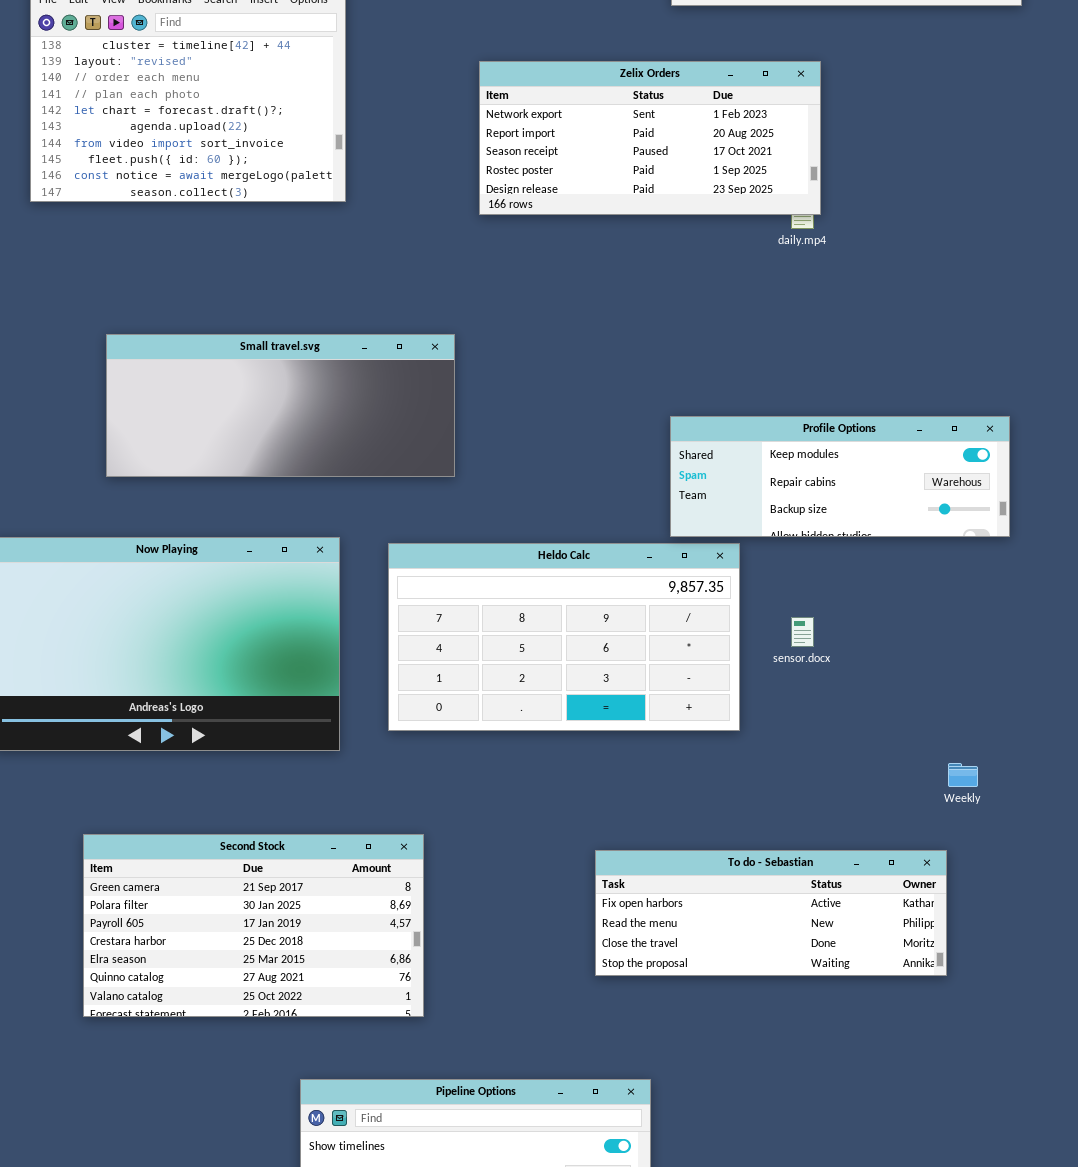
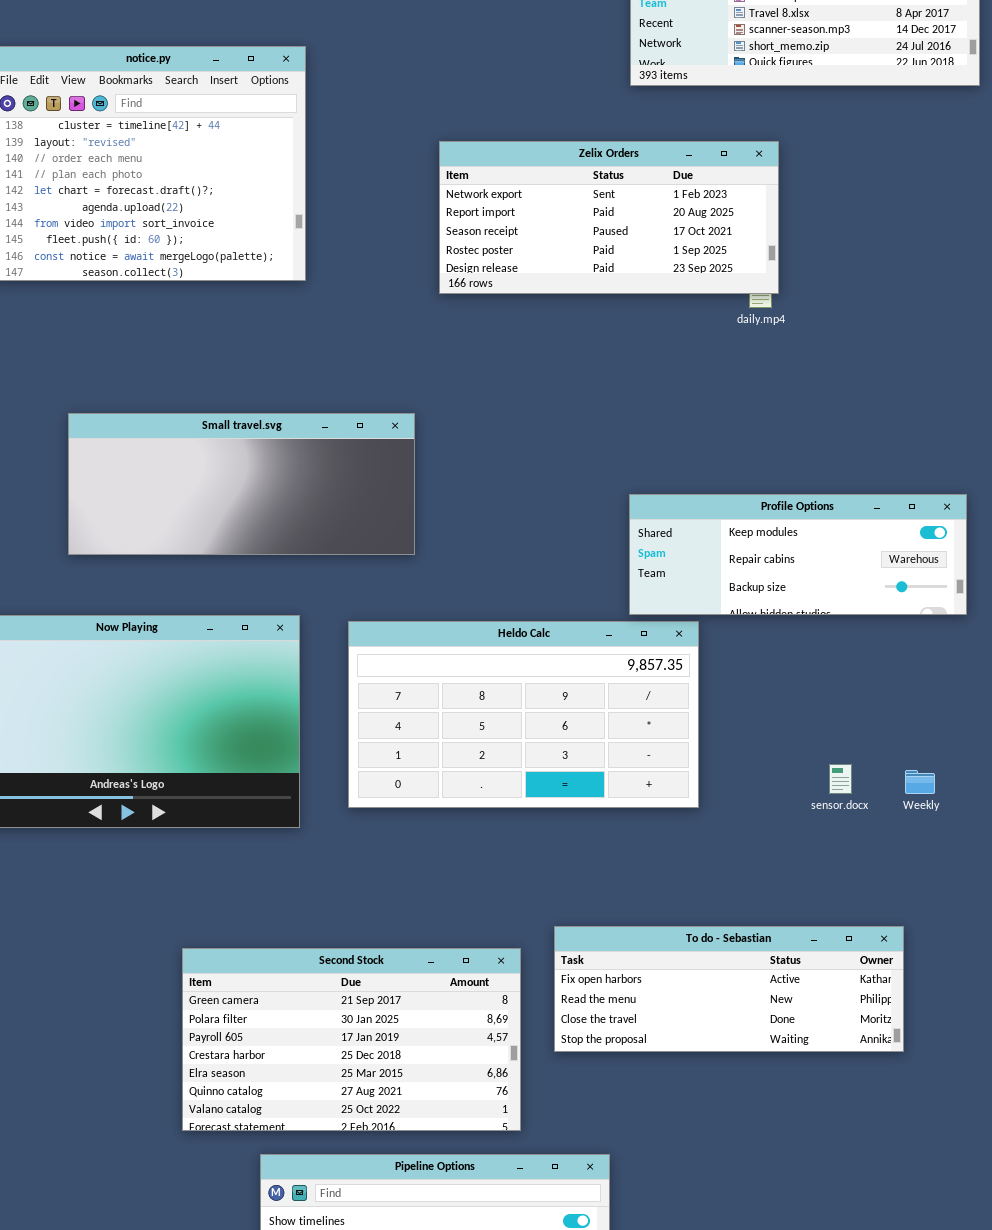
sensor.docx: [791,617,814,647] -> [829,764,852,794], moved
Weekly: [948,763,978,787] -> [905,770,935,794], moved
Second Stock: [83,834,424,1017] -> [182,948,521,1131], moved

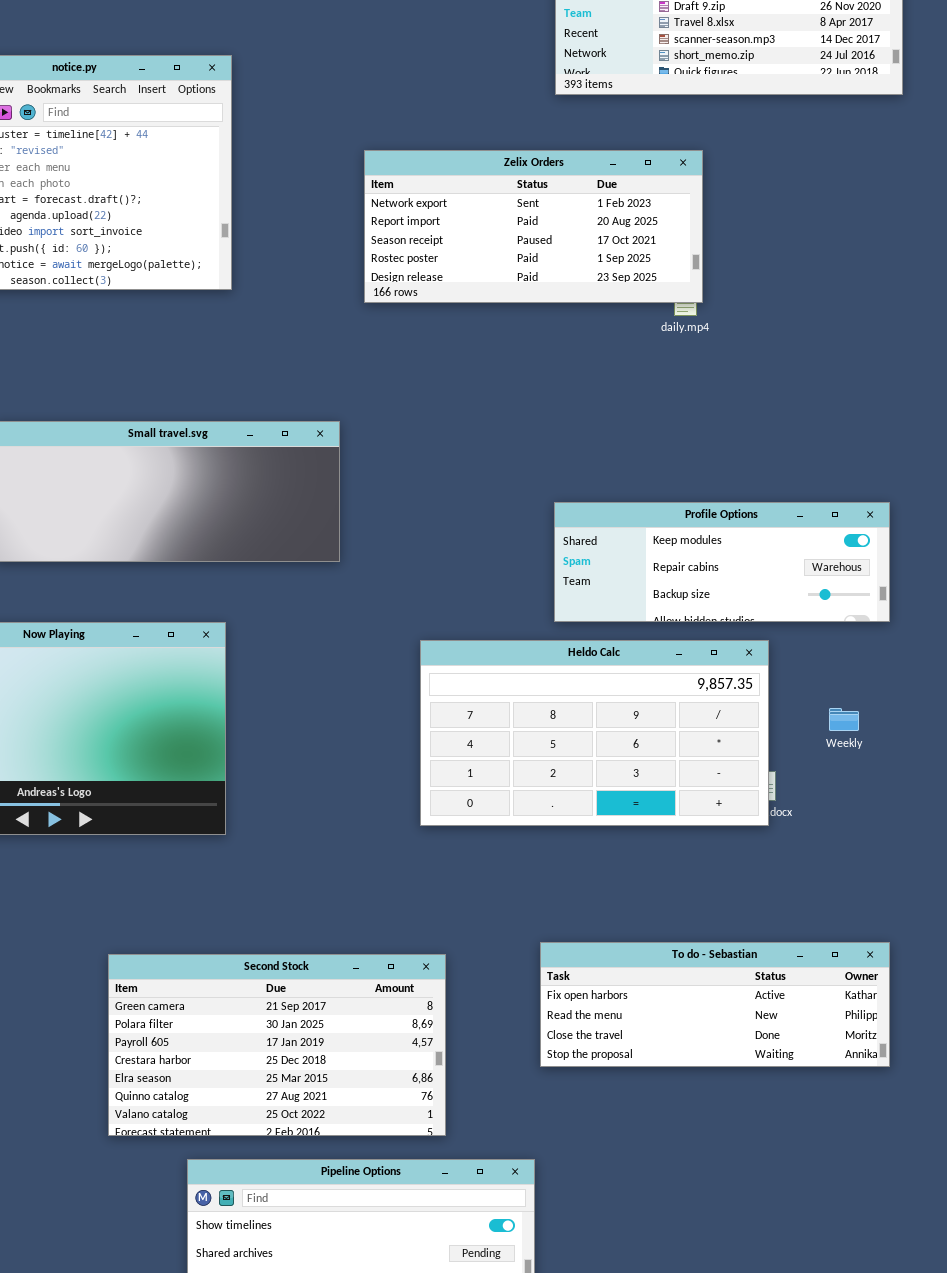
Heldo Calc: [348,621,699,808] -> [420,640,769,826], moved
Weekly: [905,770,935,794] -> [829,708,859,731], moved
To do - Sebastian: [554,926,904,1052] -> [540,942,890,1067], moved

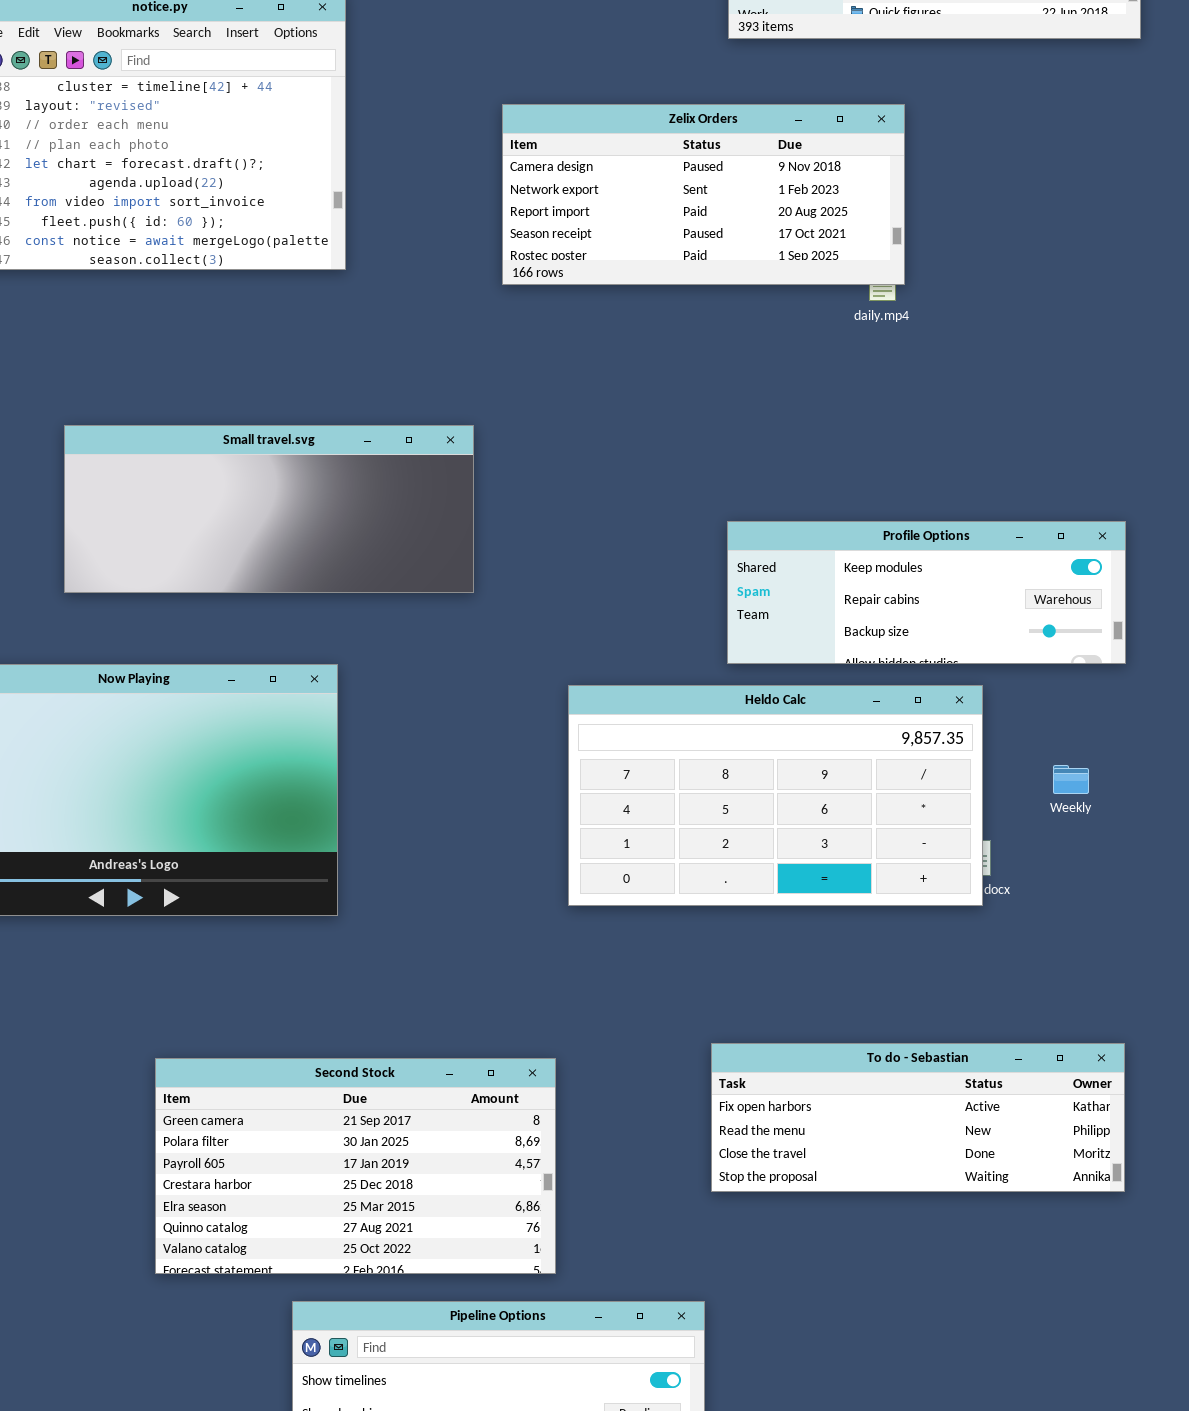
Zelix Orders: [364,150,703,303] -> [502,104,905,285], scrolled up 1 row
Second Stock: [108,954,446,1136] -> [155,1058,556,1274], moved

